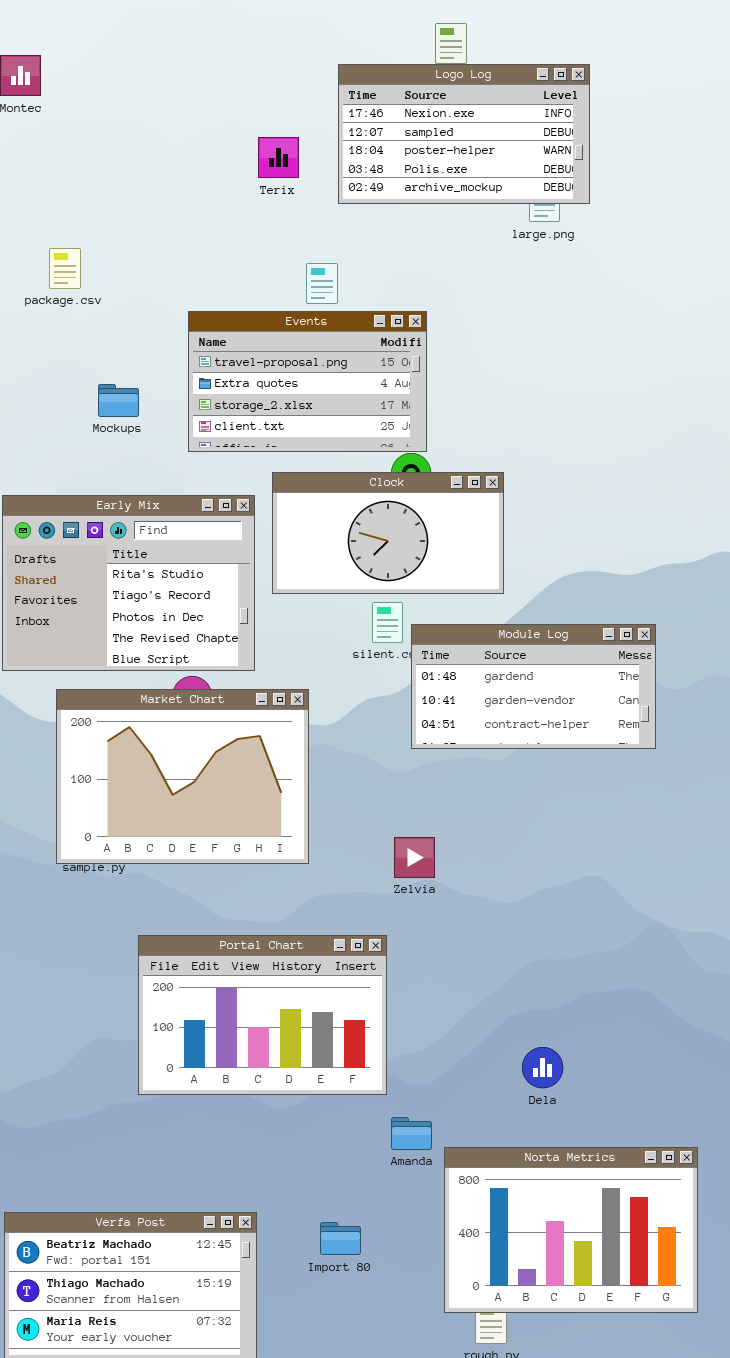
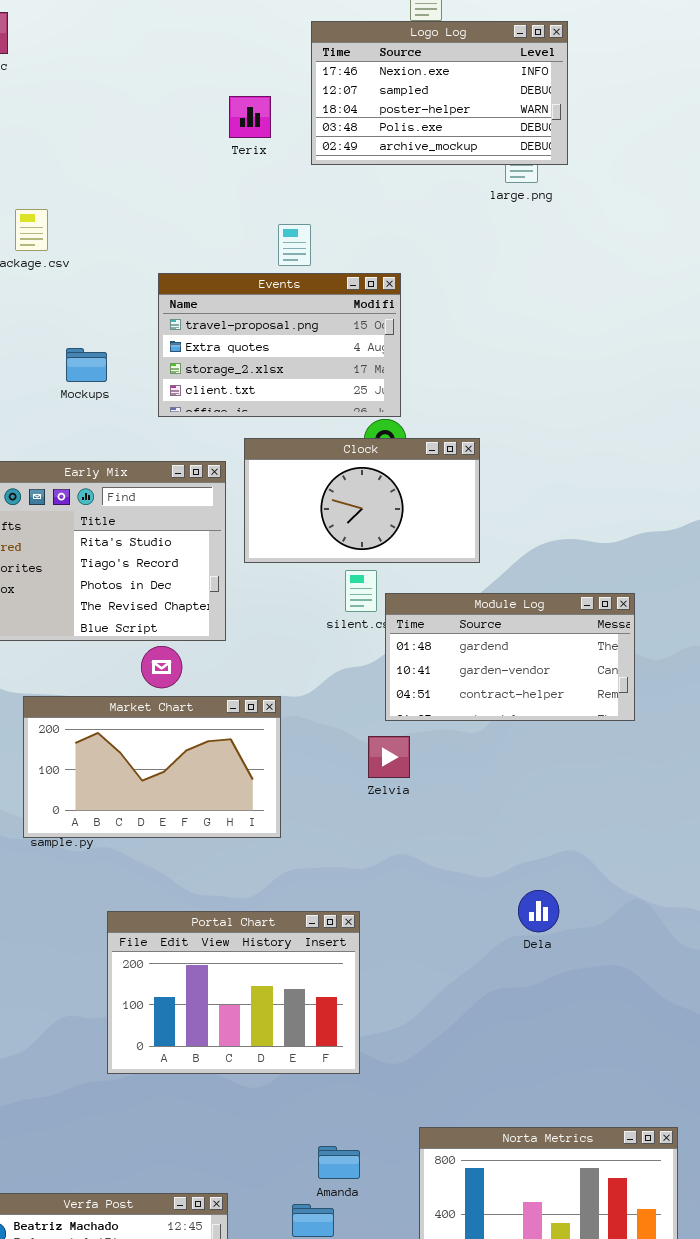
Market Chart: [56,689,309,864] -> [23,696,281,838], resized
Zelvia: [394,837,435,878] -> [368,736,410,778], moved
Dela: [522,1047,563,1088] -> [518,890,559,932], moved
Amanda: [391,1117,432,1150] -> [318,1146,360,1179], moved

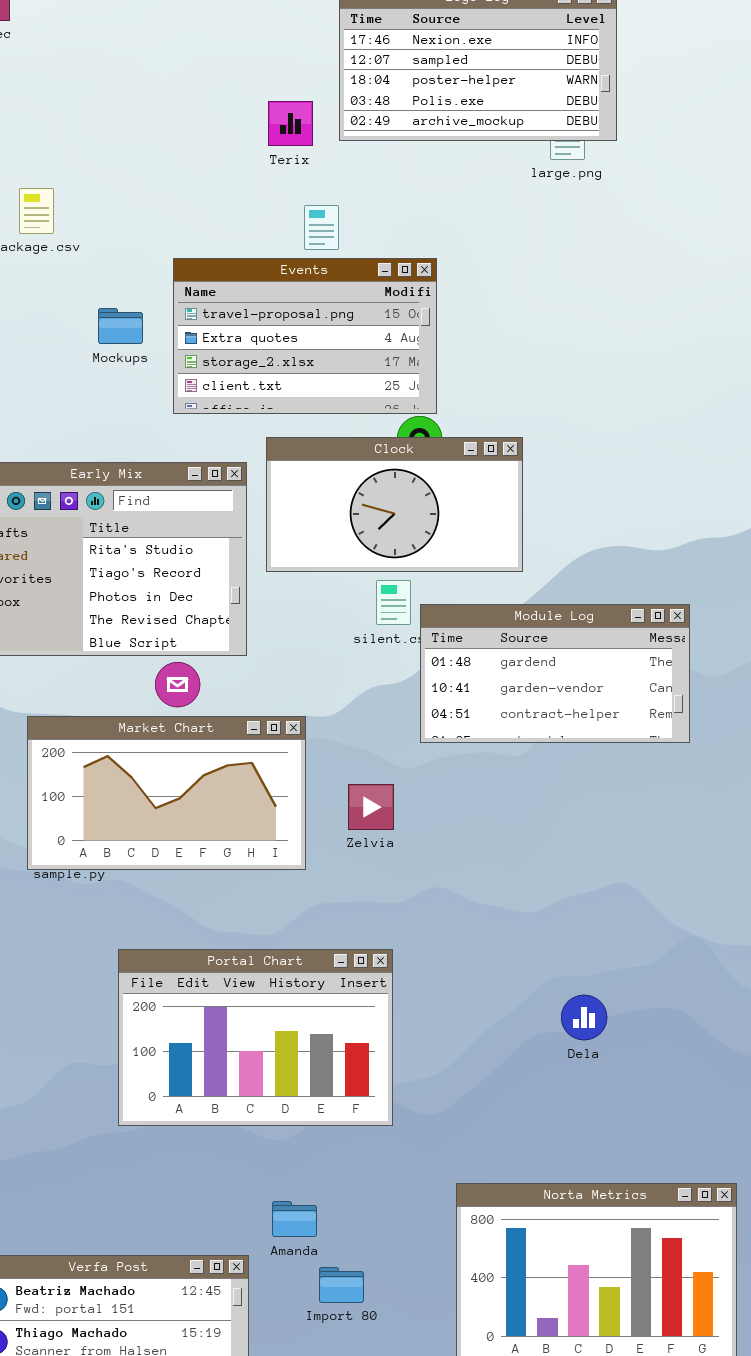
Terix: [229,96,271,138] -> [268,101,313,146], moved
Mockups: [66,348,107,382] -> [98,308,143,344], moved
Zelvia: [368,736,410,778] -> [348,784,394,830], moved
Dela: [518,890,559,932] -> [561,995,607,1040], moved
Amanda: [318,1146,360,1179] -> [272,1201,317,1237], moved

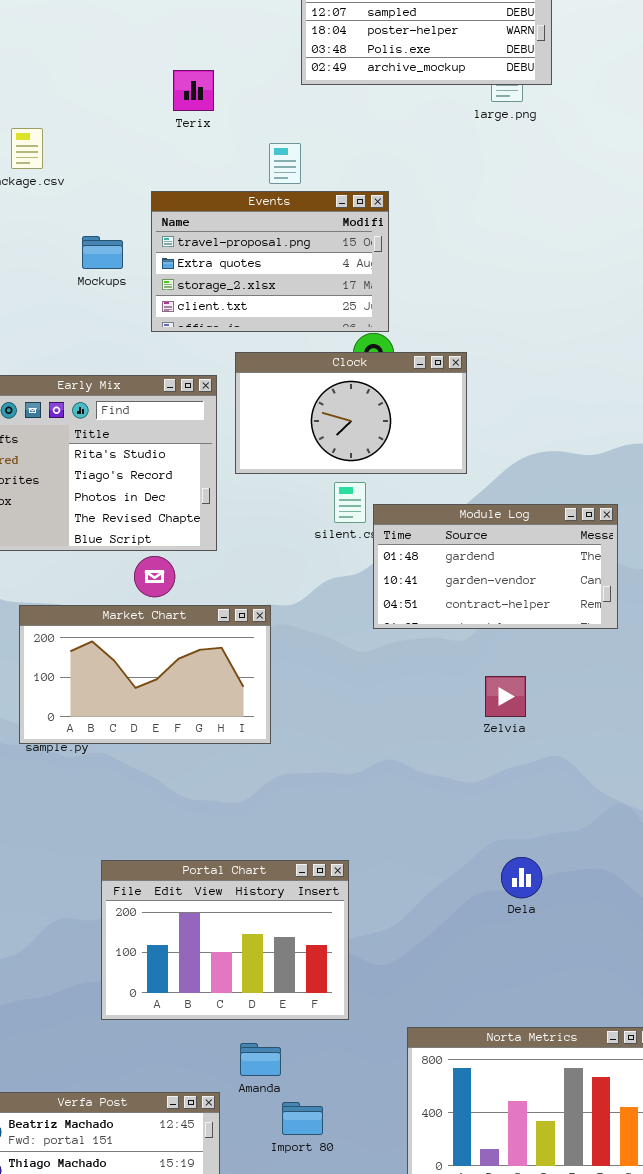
Terix: [268,101,313,146] -> [173,70,214,111], moved
Zelvia: [348,784,394,830] -> [485,676,526,717], moved
Portal Chart: [118,949,393,1126] -> [101,860,349,1020], moved

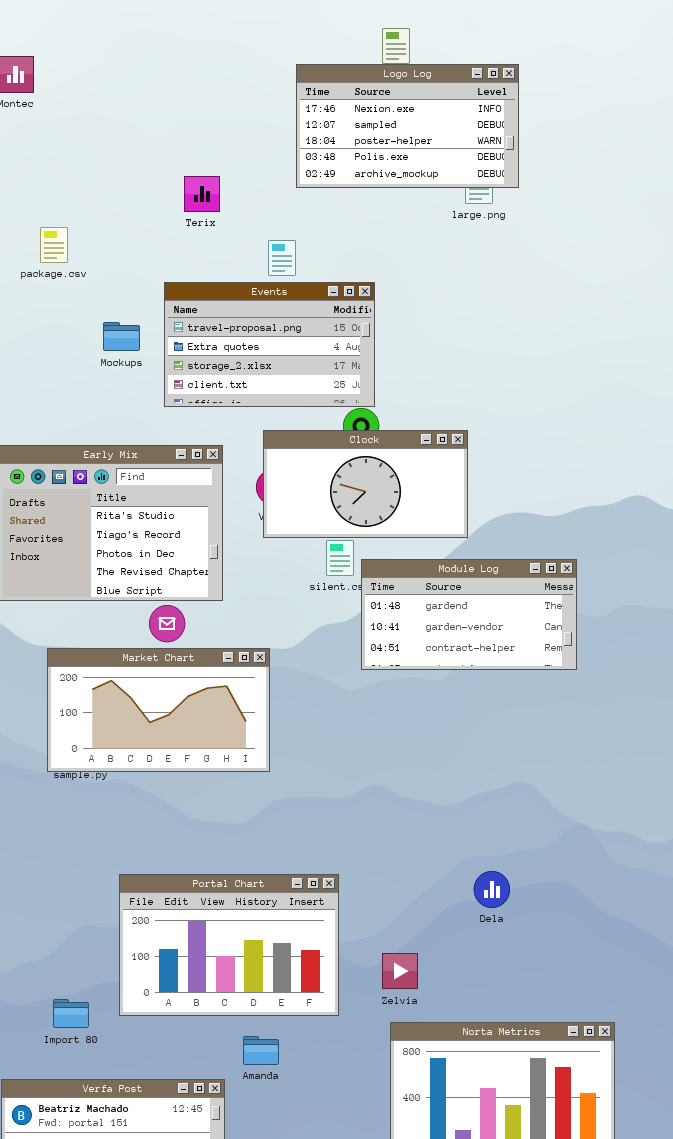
Clock: [235,352,467,474] -> [263,430,468,538], moved
Zelvia: [485,676,526,717] -> [382,953,418,989], moved
Import 80: [282,1102,323,1135] -> [53,999,89,1028], moved

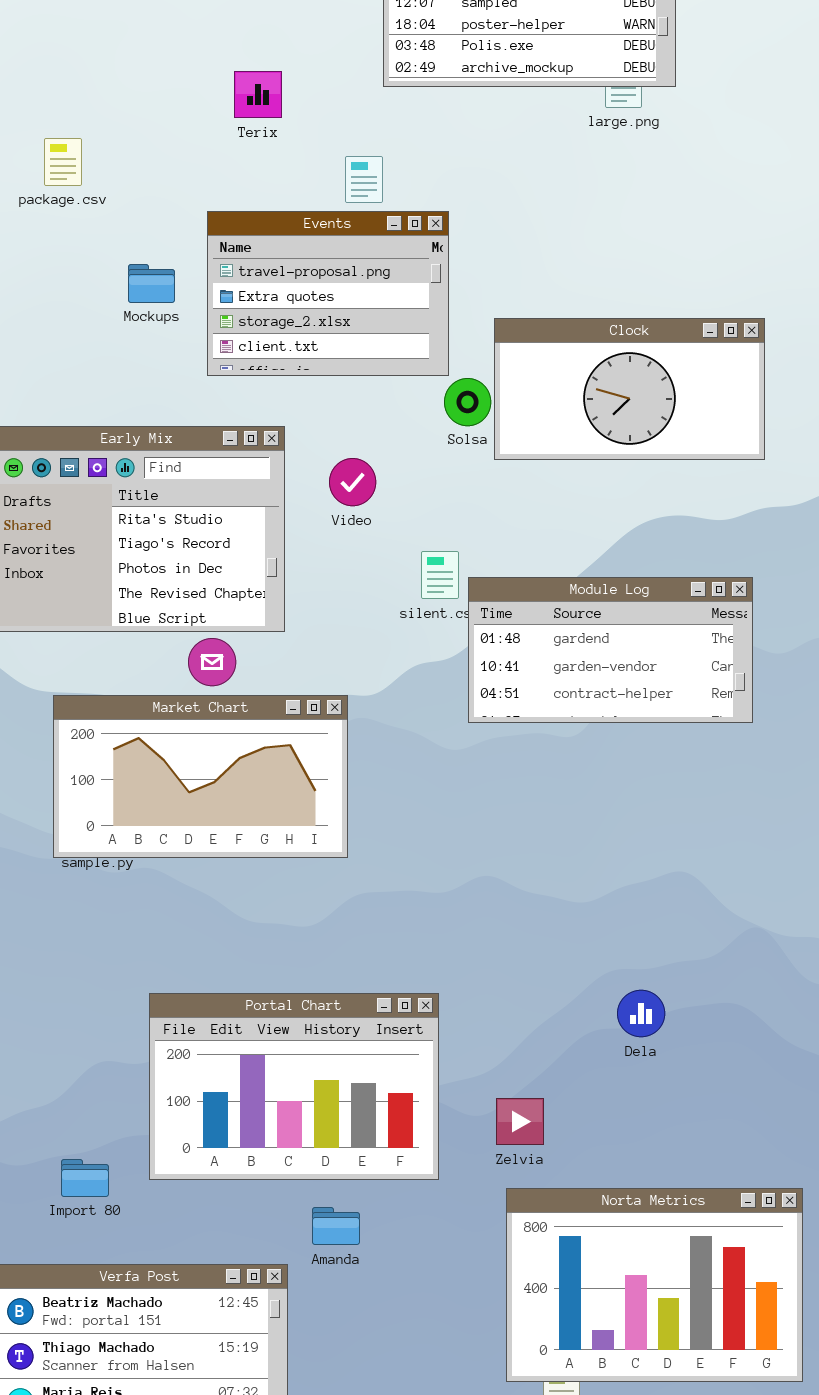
Events: [164,282,375,407] -> [207,211,449,376], resized
Clock: [263,430,468,538] -> [494,318,765,460], moved

